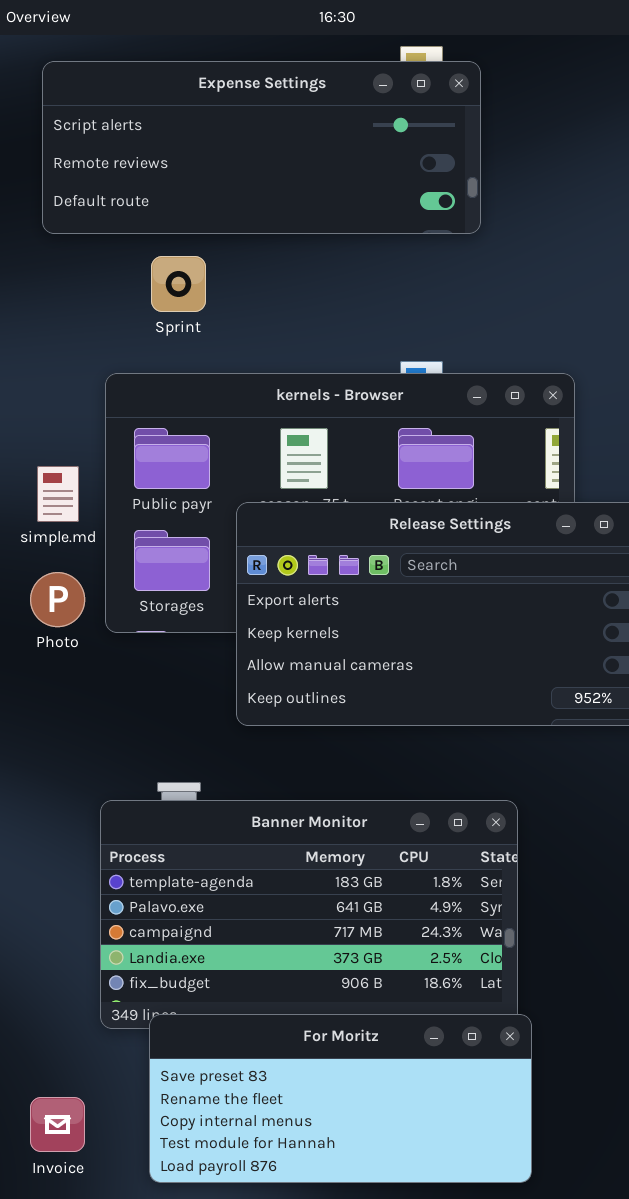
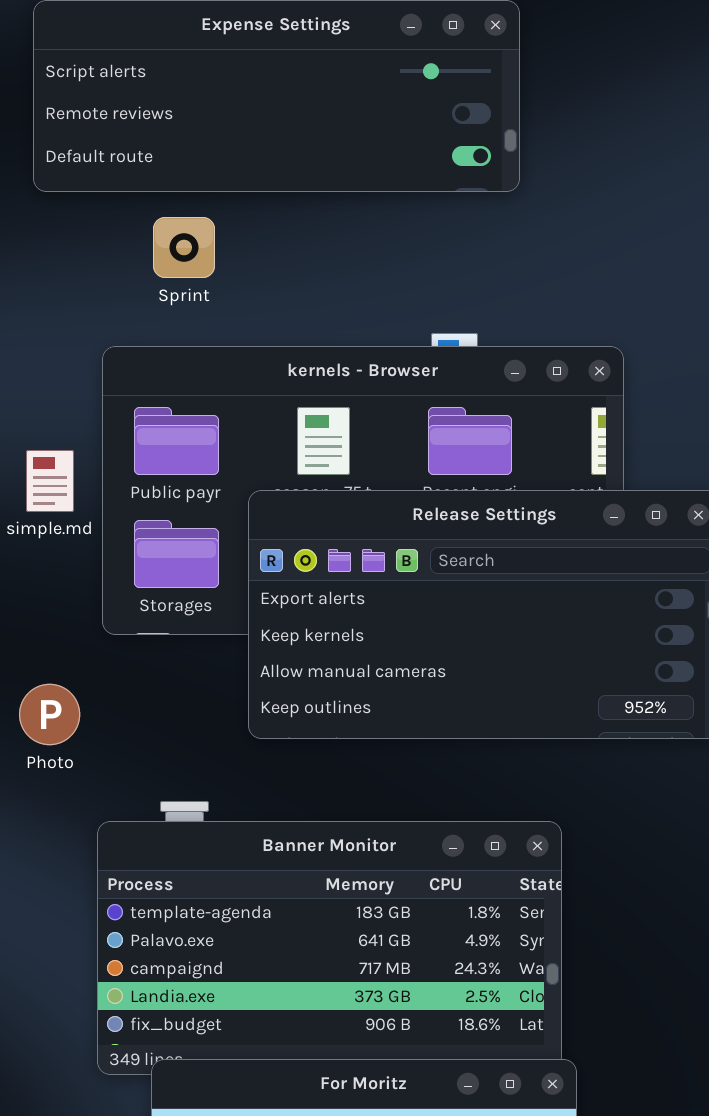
Photo: [30,572,85,627] -> [19,684,80,745], moved

